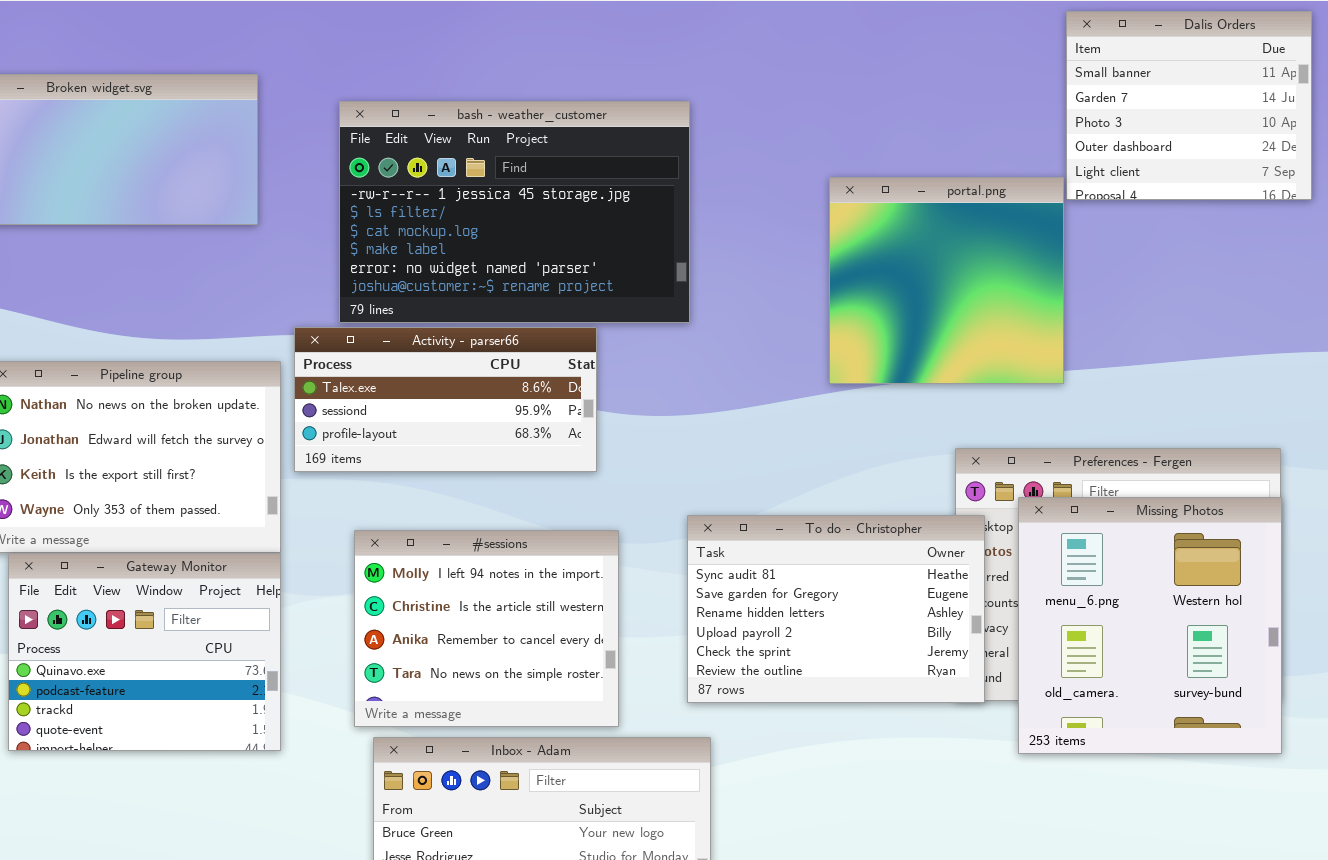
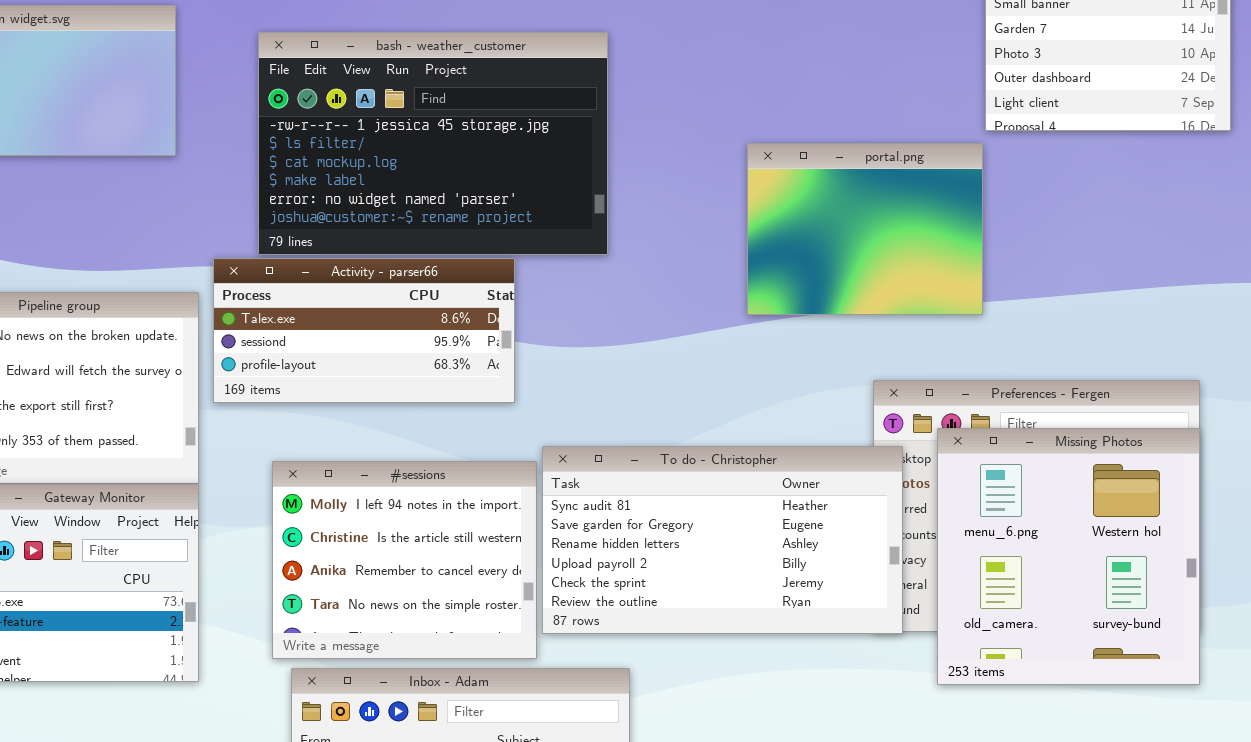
portal.png: [829,177,1064,384] -> [747,143,983,315], resized
To do - Christopher: [687,515,985,703] -> [542,446,903,634], resized

